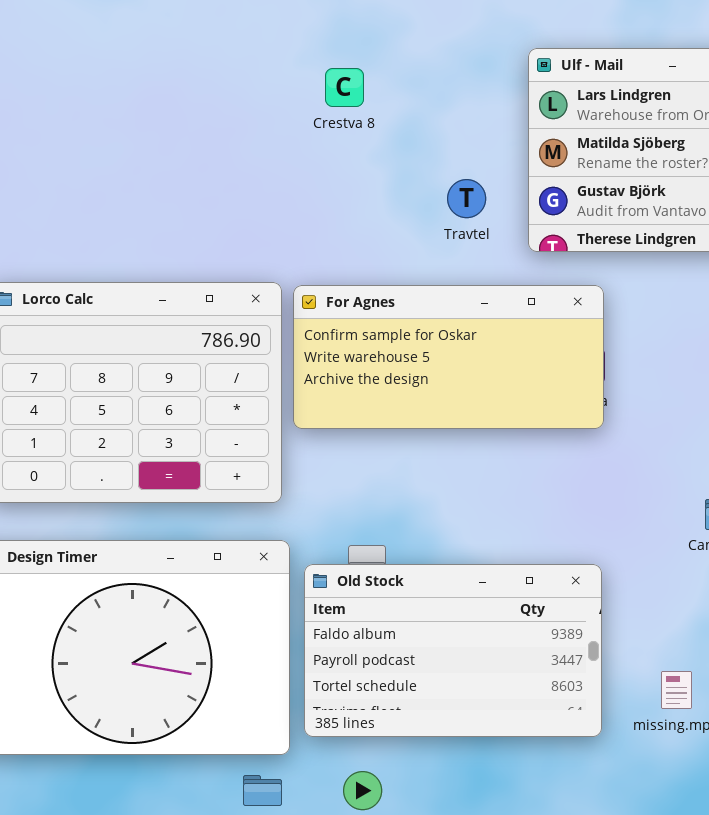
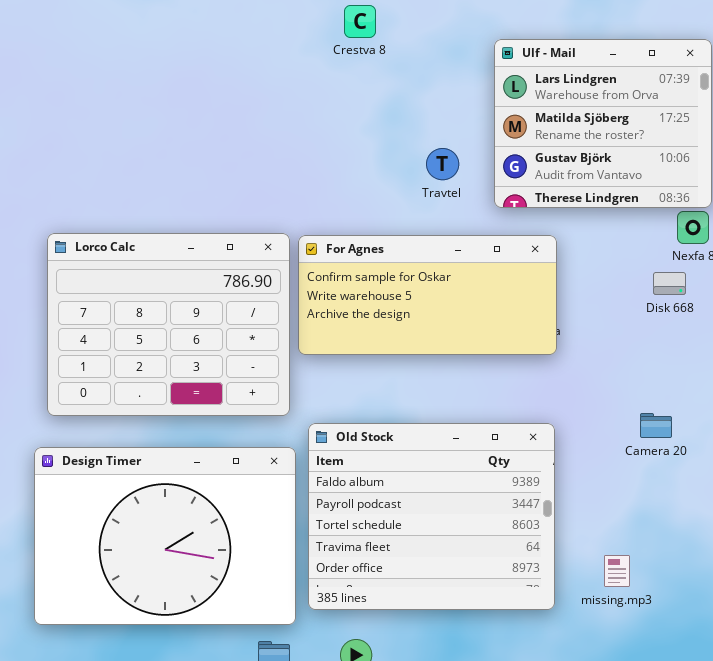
Crestva 8: [325,68,364,107] -> [344,5,376,38], moved
Old Stock: [304,564,602,737] -> [308,423,555,610], resized

